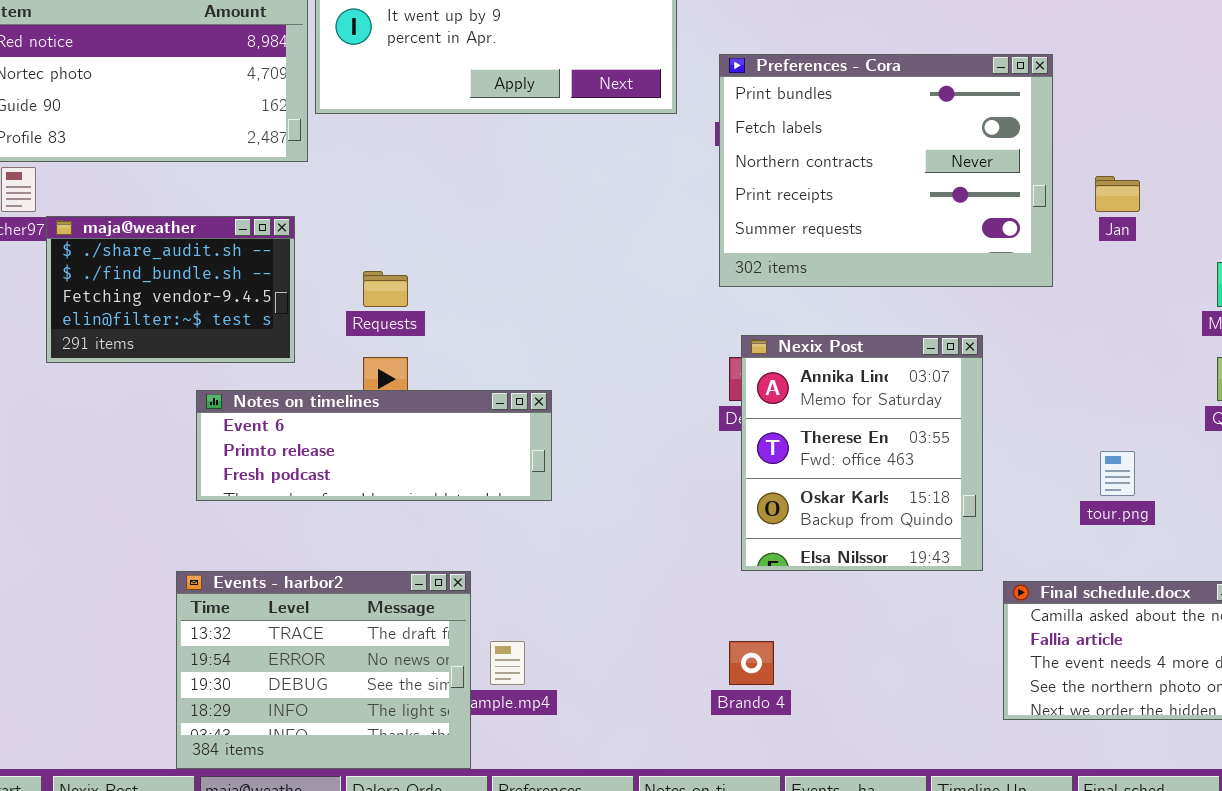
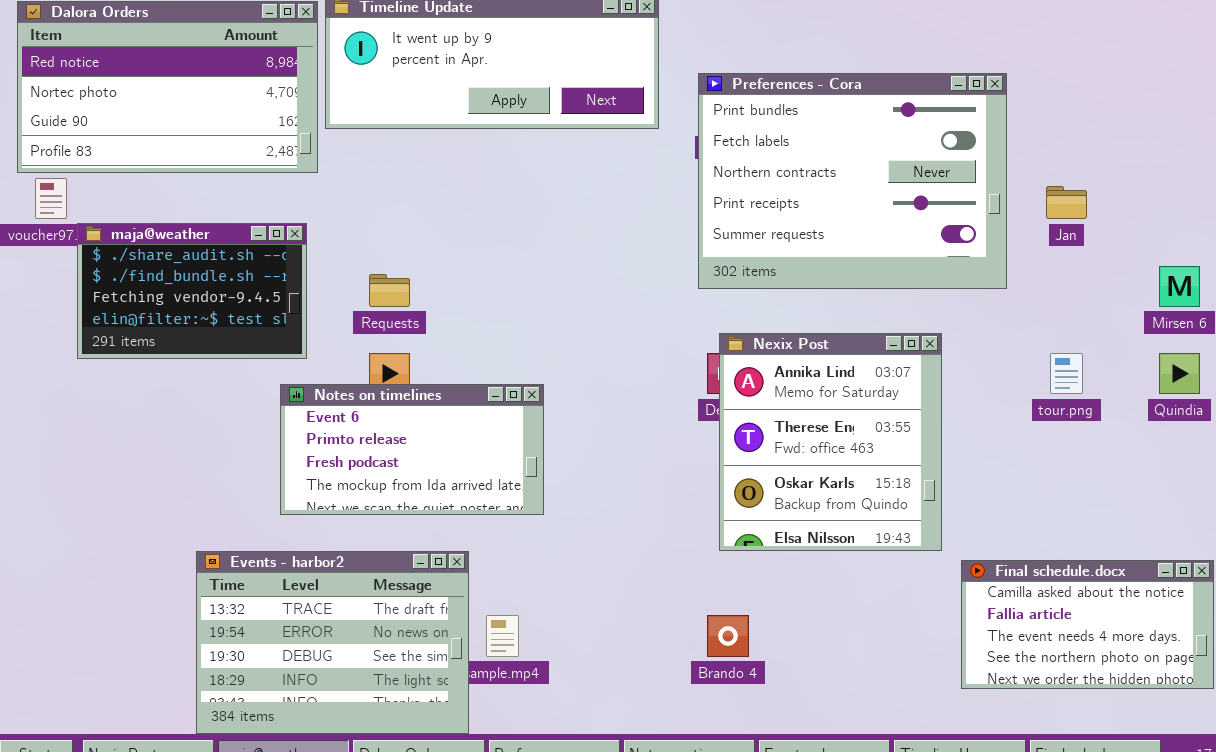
Notes on timelines: [196,390,552,501] -> [280,384,544,515], resized
tour.png: [1100,451,1135,496] -> [1050,353,1083,394], moved

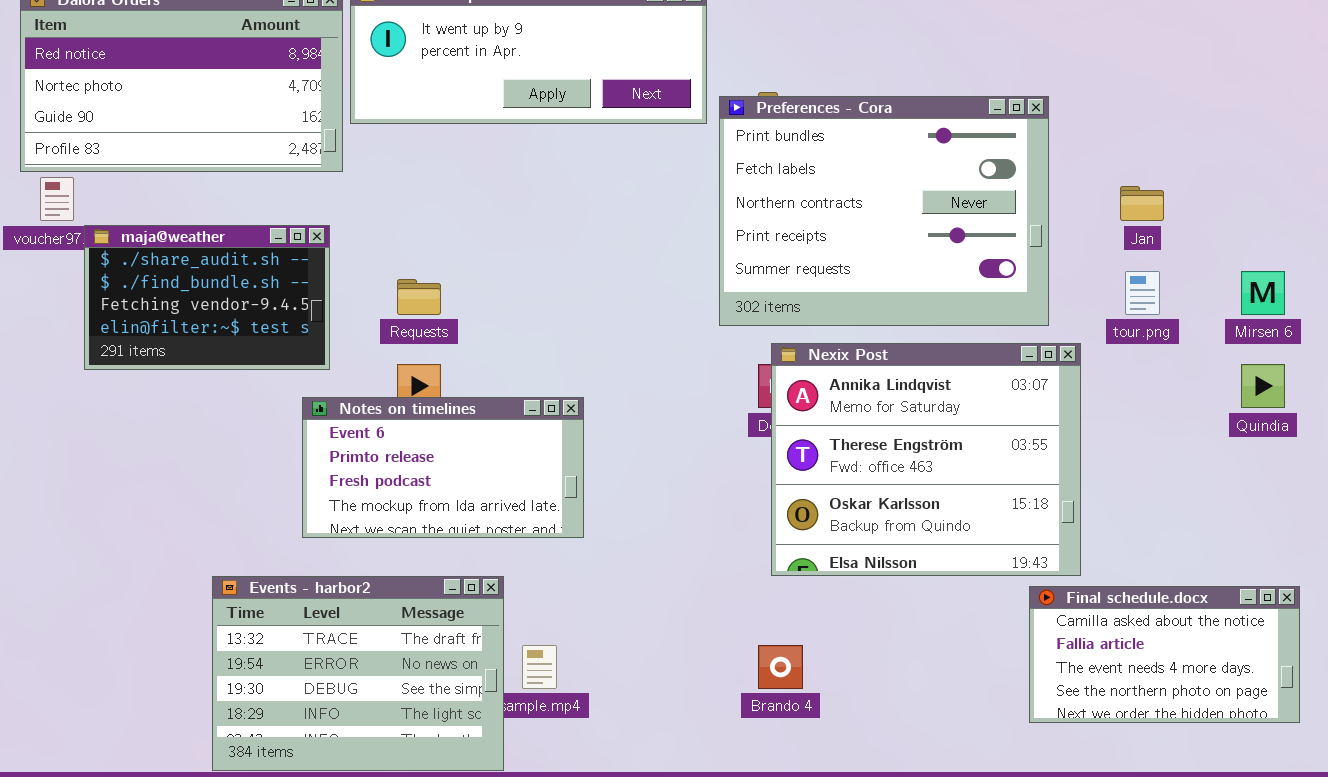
Preferences - Cora: [698,73,1007,289] -> [719,96,1049,326], moved
Nexix Post: [719,333,942,551] -> [771,343,1081,576], resized
tour.png: [1050,353,1083,394] -> [1125,271,1160,315], moved

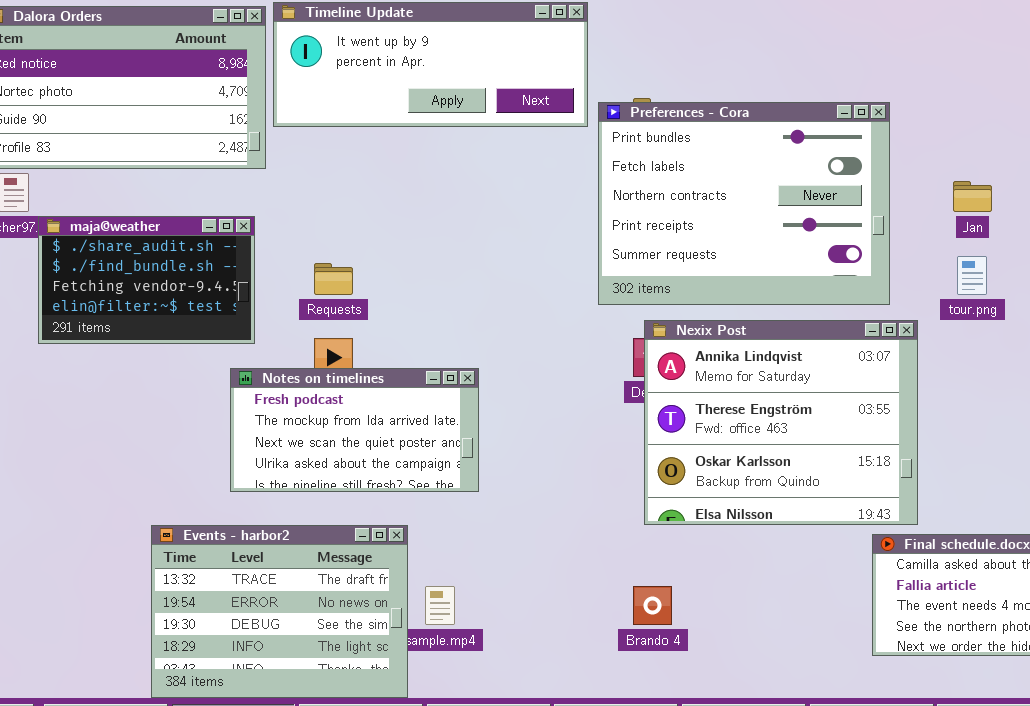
Notes on timelines: [302,397,584,538] -> [230,368,479,492], scrolled down 2 rows

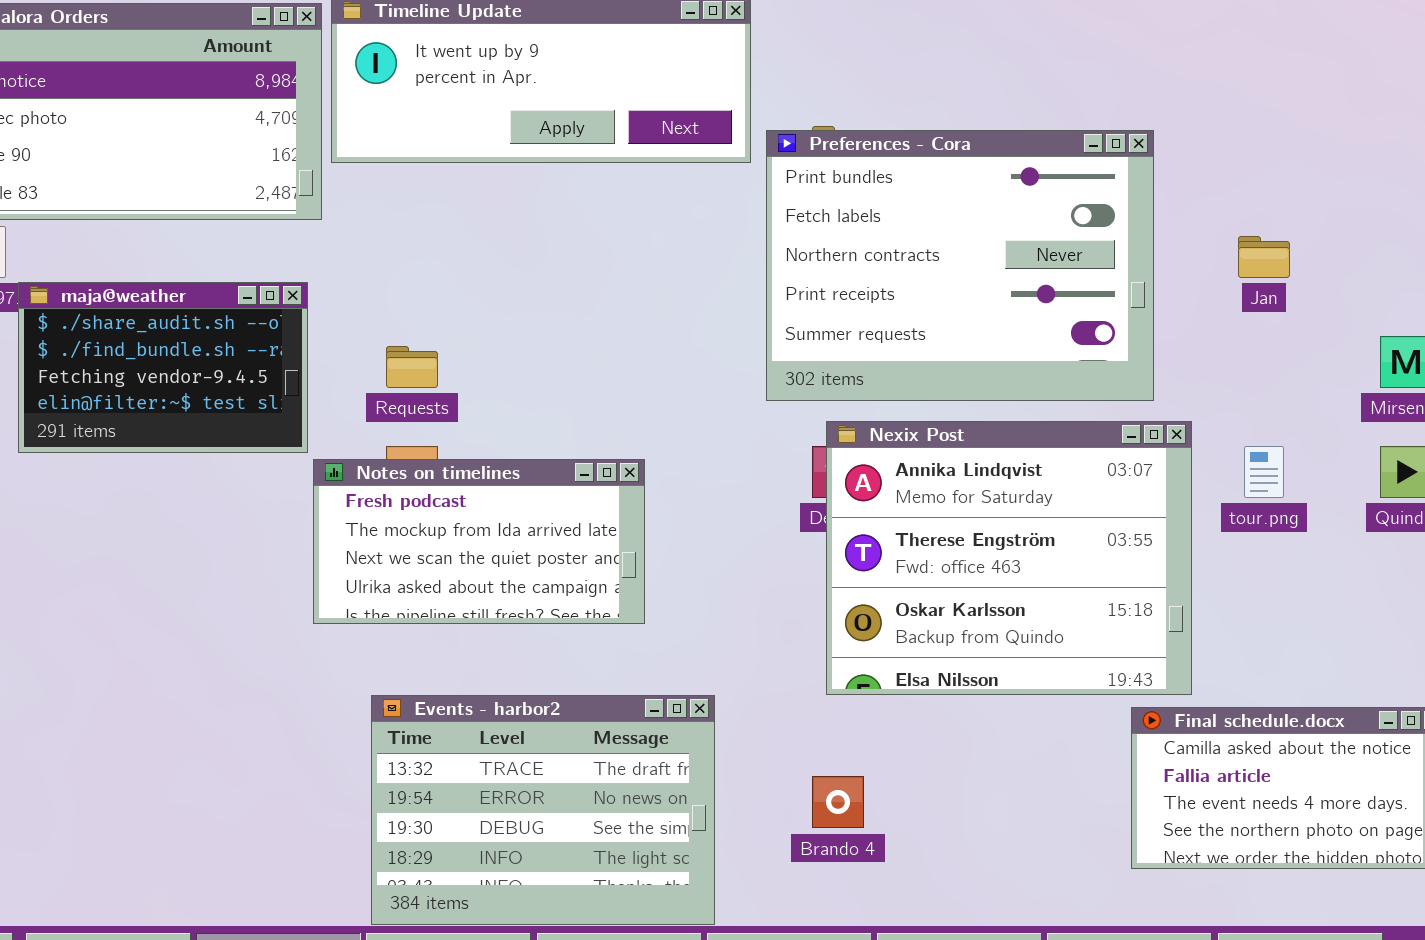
tour.png: [957,256,987,295] -> [1244,446,1284,498], moved
Notes on timelines: [230,368,479,492] -> [313,459,645,624], moved
Events - harbor2: [151,525,408,698] -> [371,695,715,925], moved

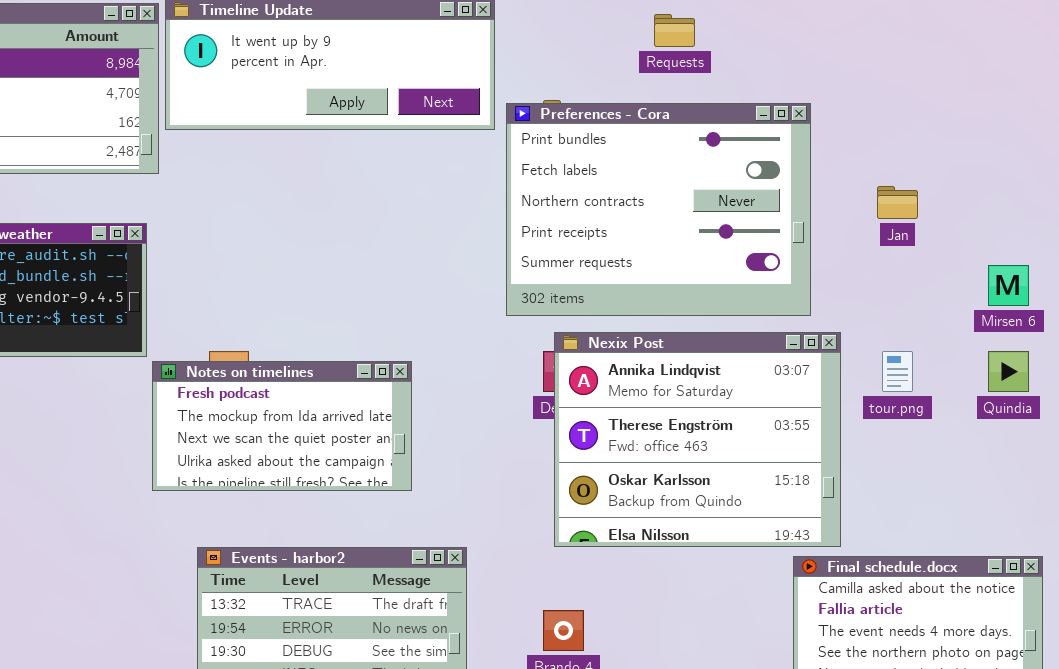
Requests: [386,346,438,388] -> [654,14,695,47], moved

